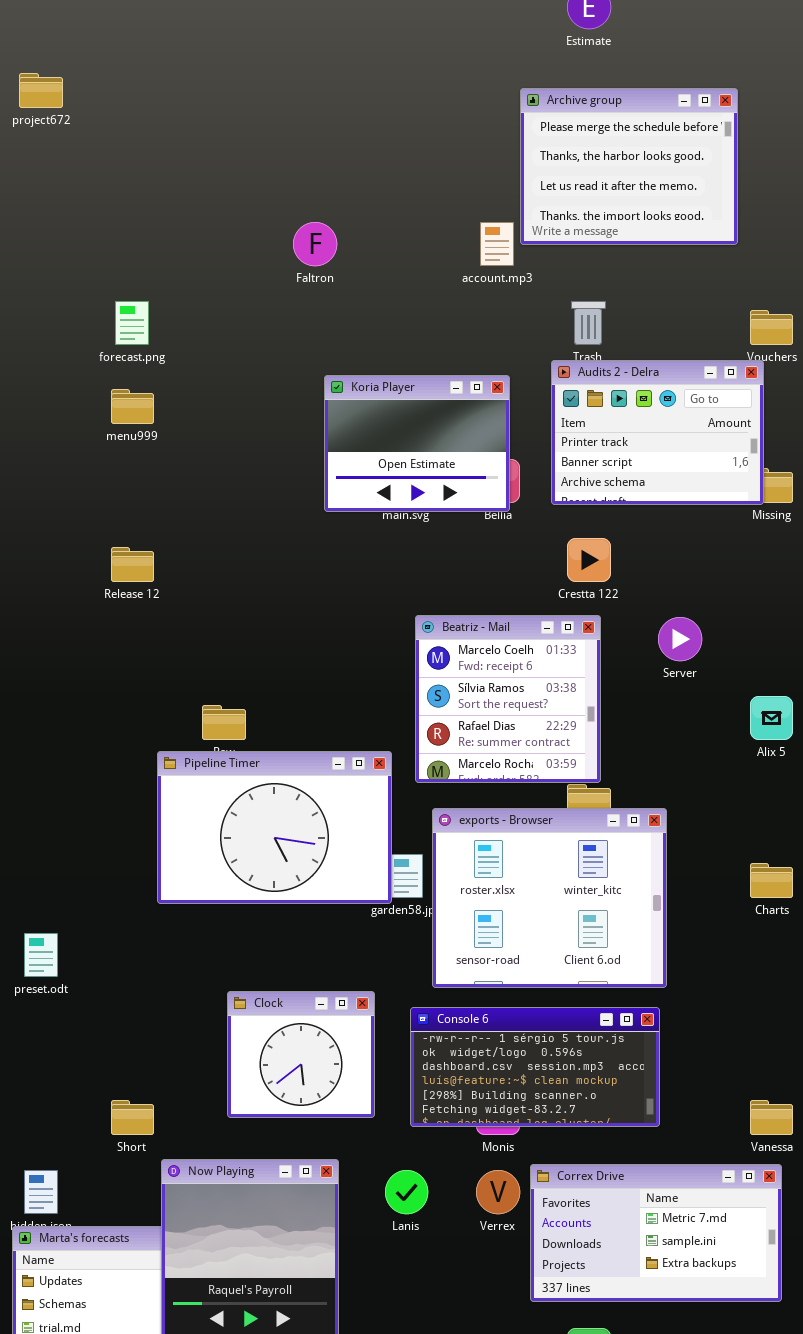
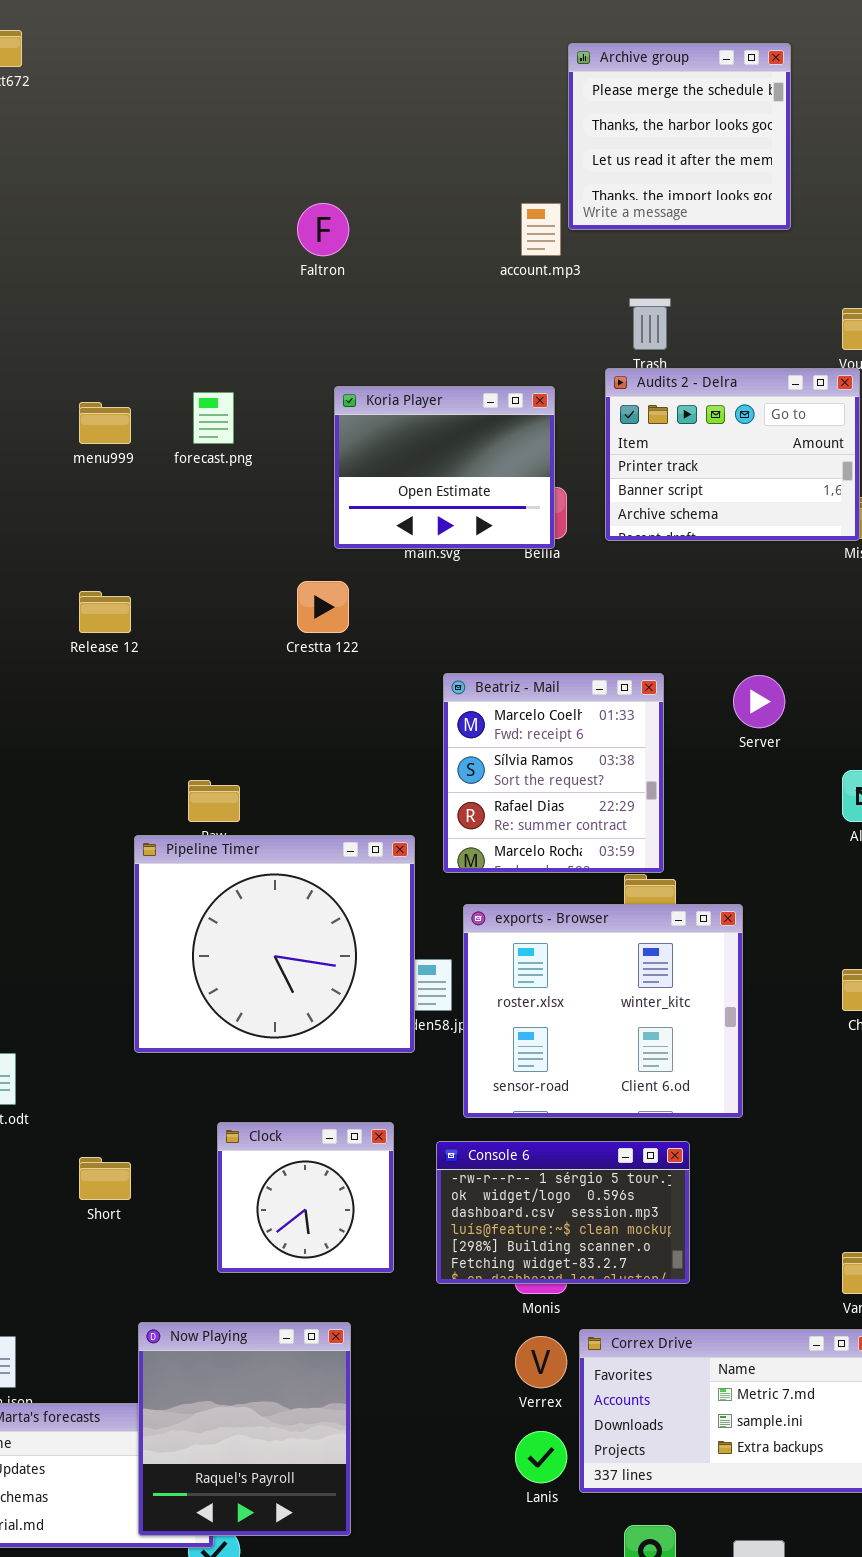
Archive group: [520,88,738,245] -> [568,43,791,230], resized
forecast.png: [115,301,149,345] -> [193,392,234,444], moved
Crestta 122: [567,538,611,582] -> [297,581,349,633], moved
Pipeline Timer: [157,751,392,904] -> [134,835,415,1053], resized
Console 6: [410,1007,660,1127] -> [436,1141,690,1284], resized
Short: [111,1100,154,1135] -> [79,1157,131,1200], moved
Lanis: [385,1170,428,1214] -> [515,1431,567,1483], moved

